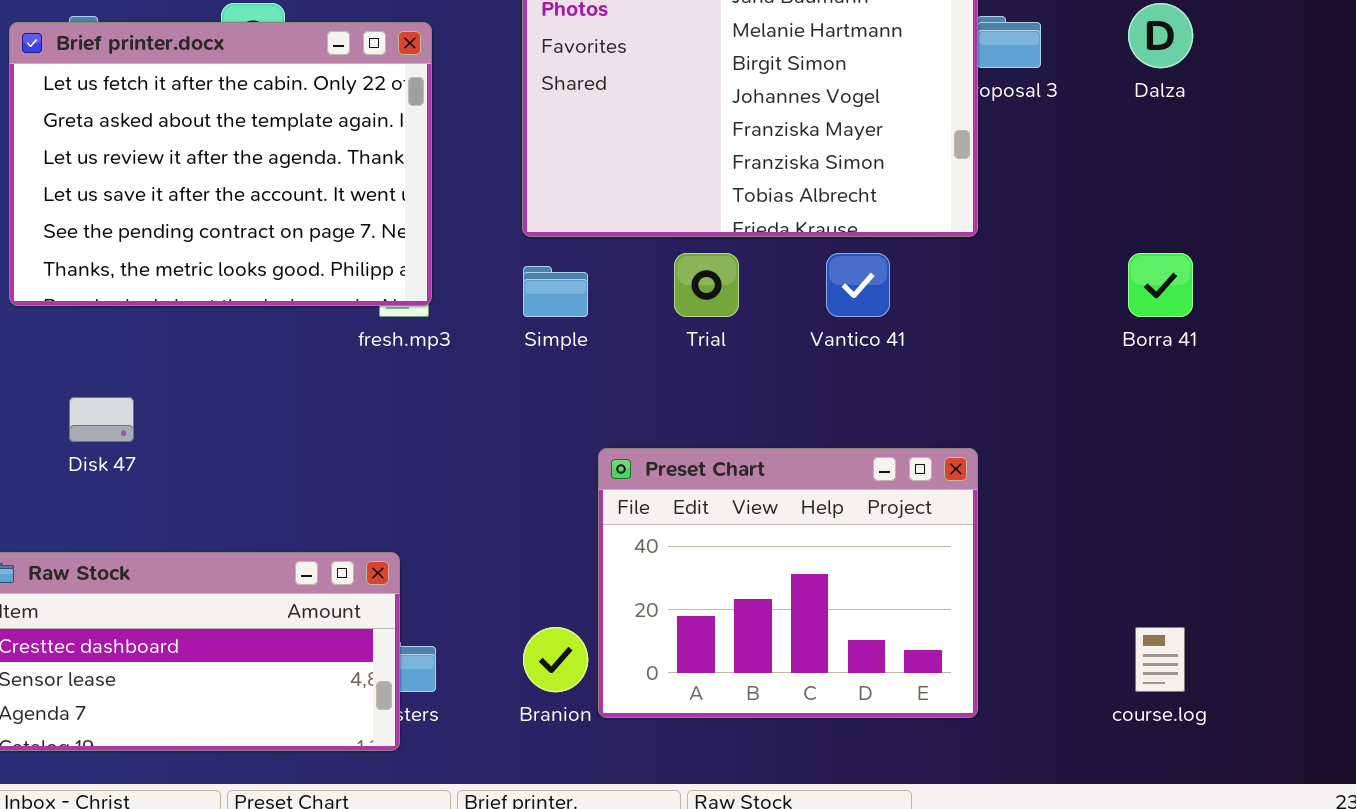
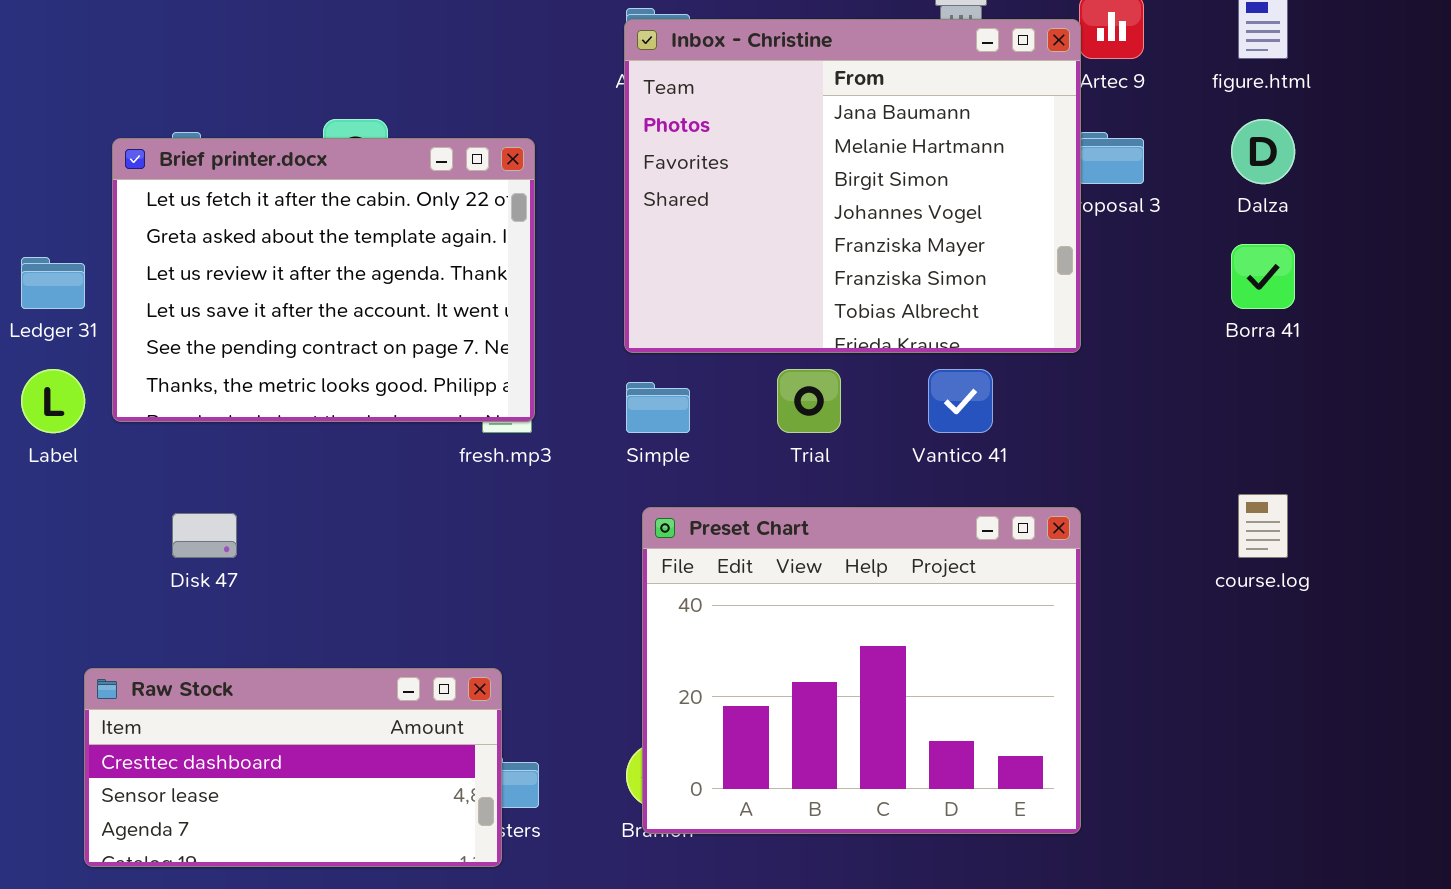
Borra 41: [1128,253,1193,317] -> [1231,244,1295,309], moved
Preset Chart: [598,448,978,718] -> [642,507,1081,834], resized
course.log: [1135,627,1185,692] -> [1238,494,1288,558], moved

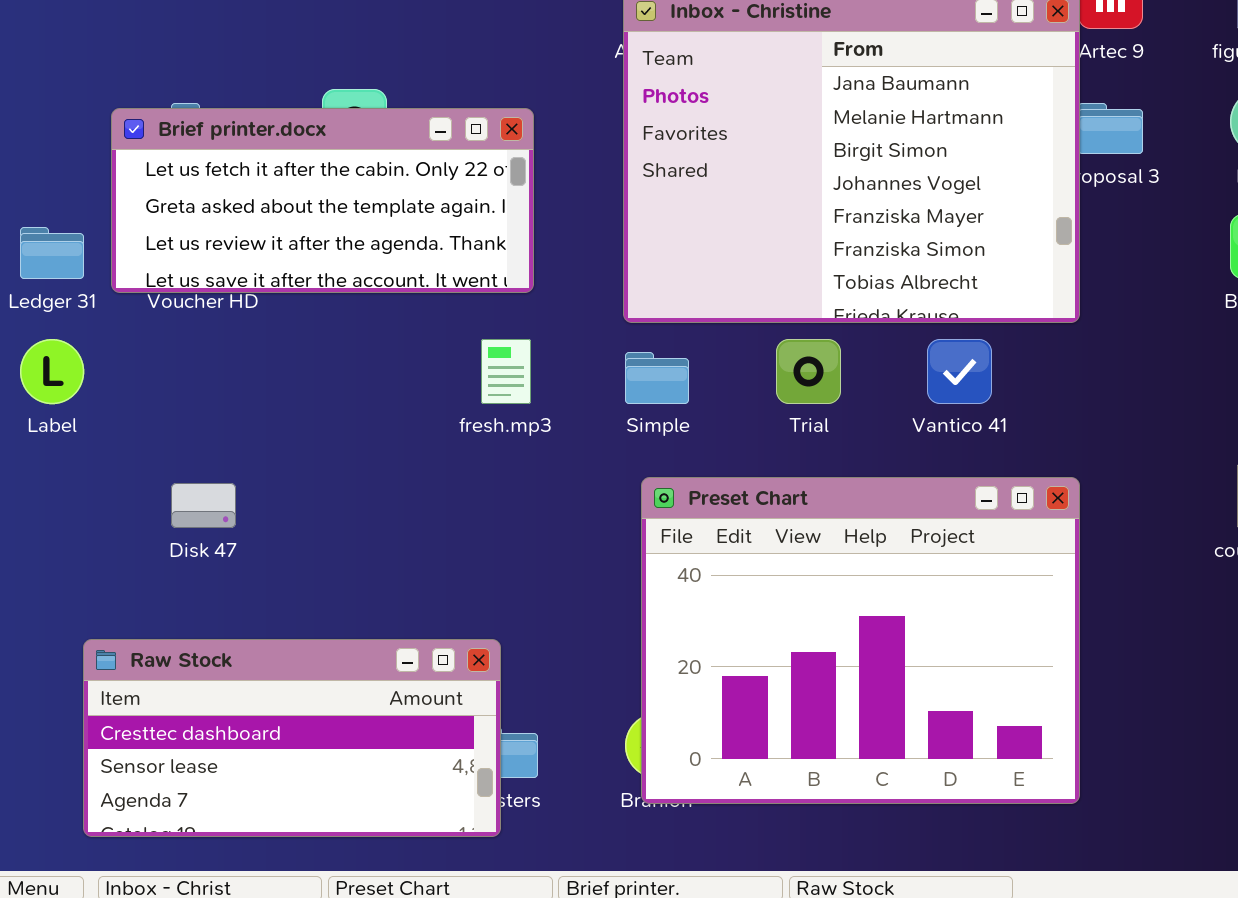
Brief printer.docx: [112,138,535,422] -> [111,108,534,293], resized

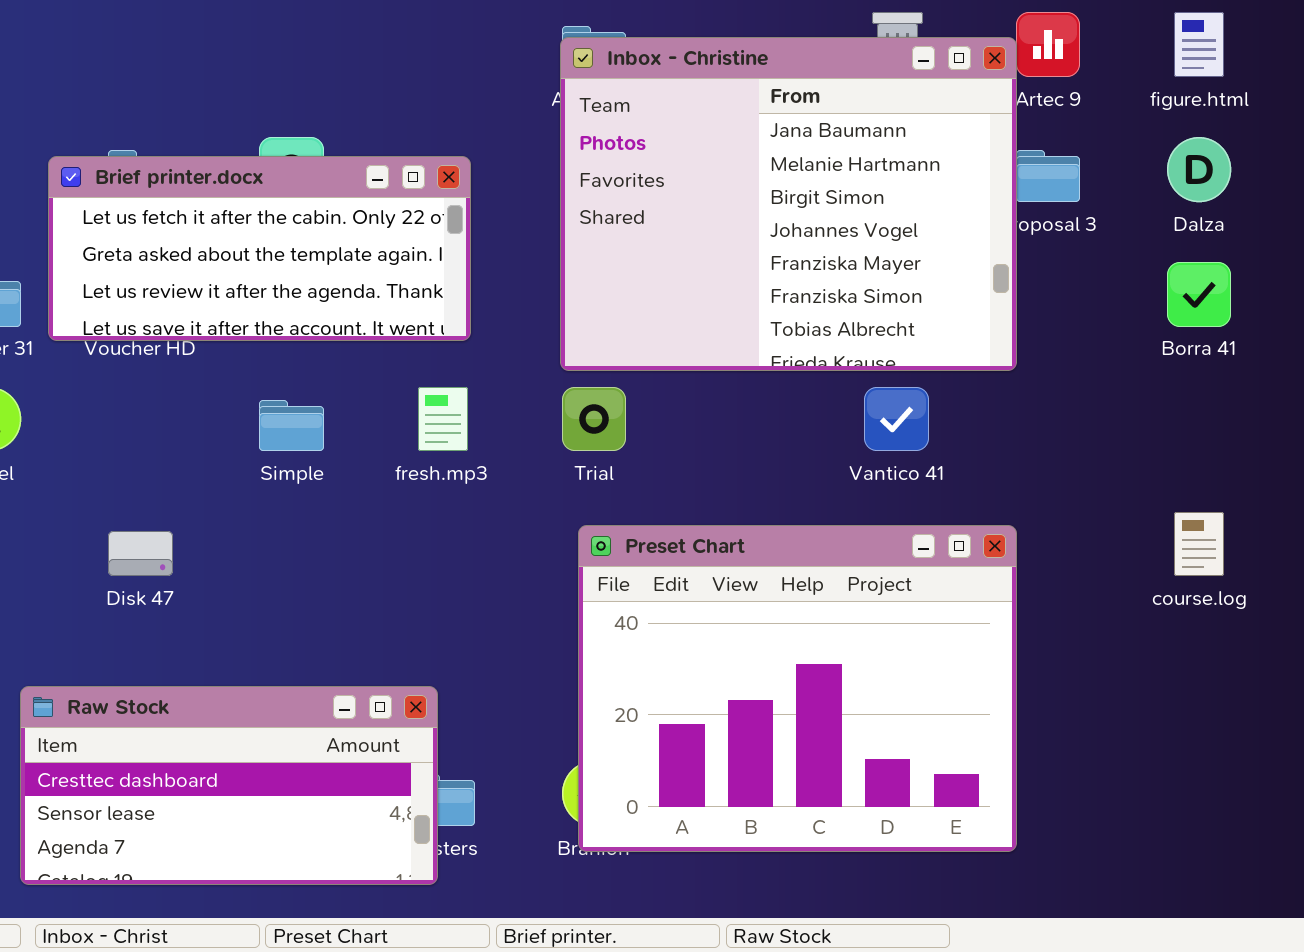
Trial: [776,339,841,404] -> [562,387,626,451], moved
Simple: [625,352,689,404] -> [259,400,324,451], moved

